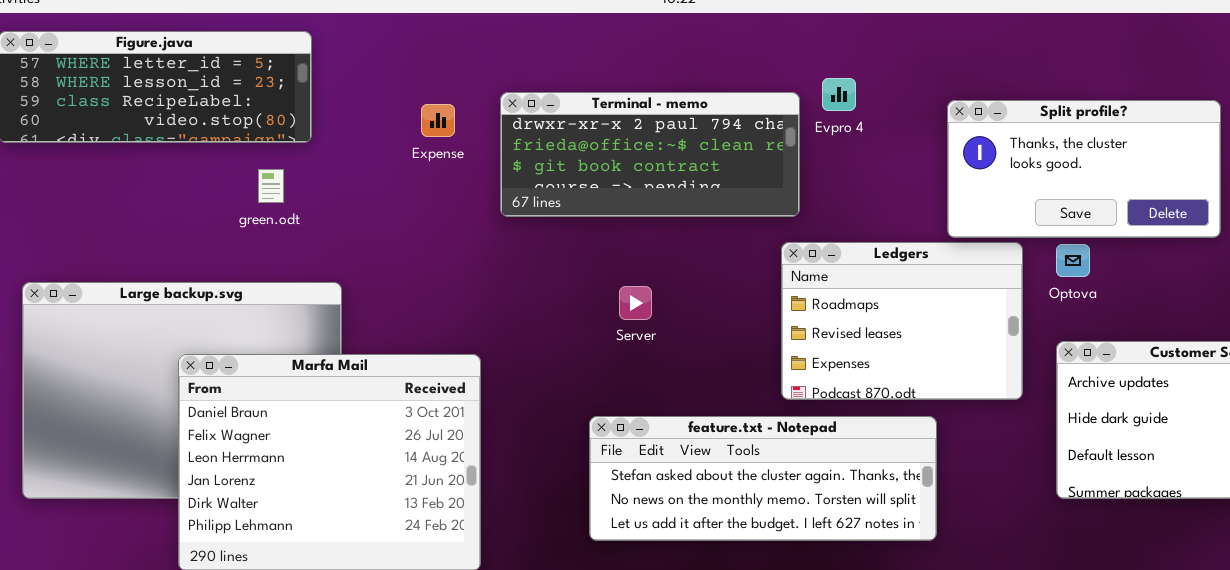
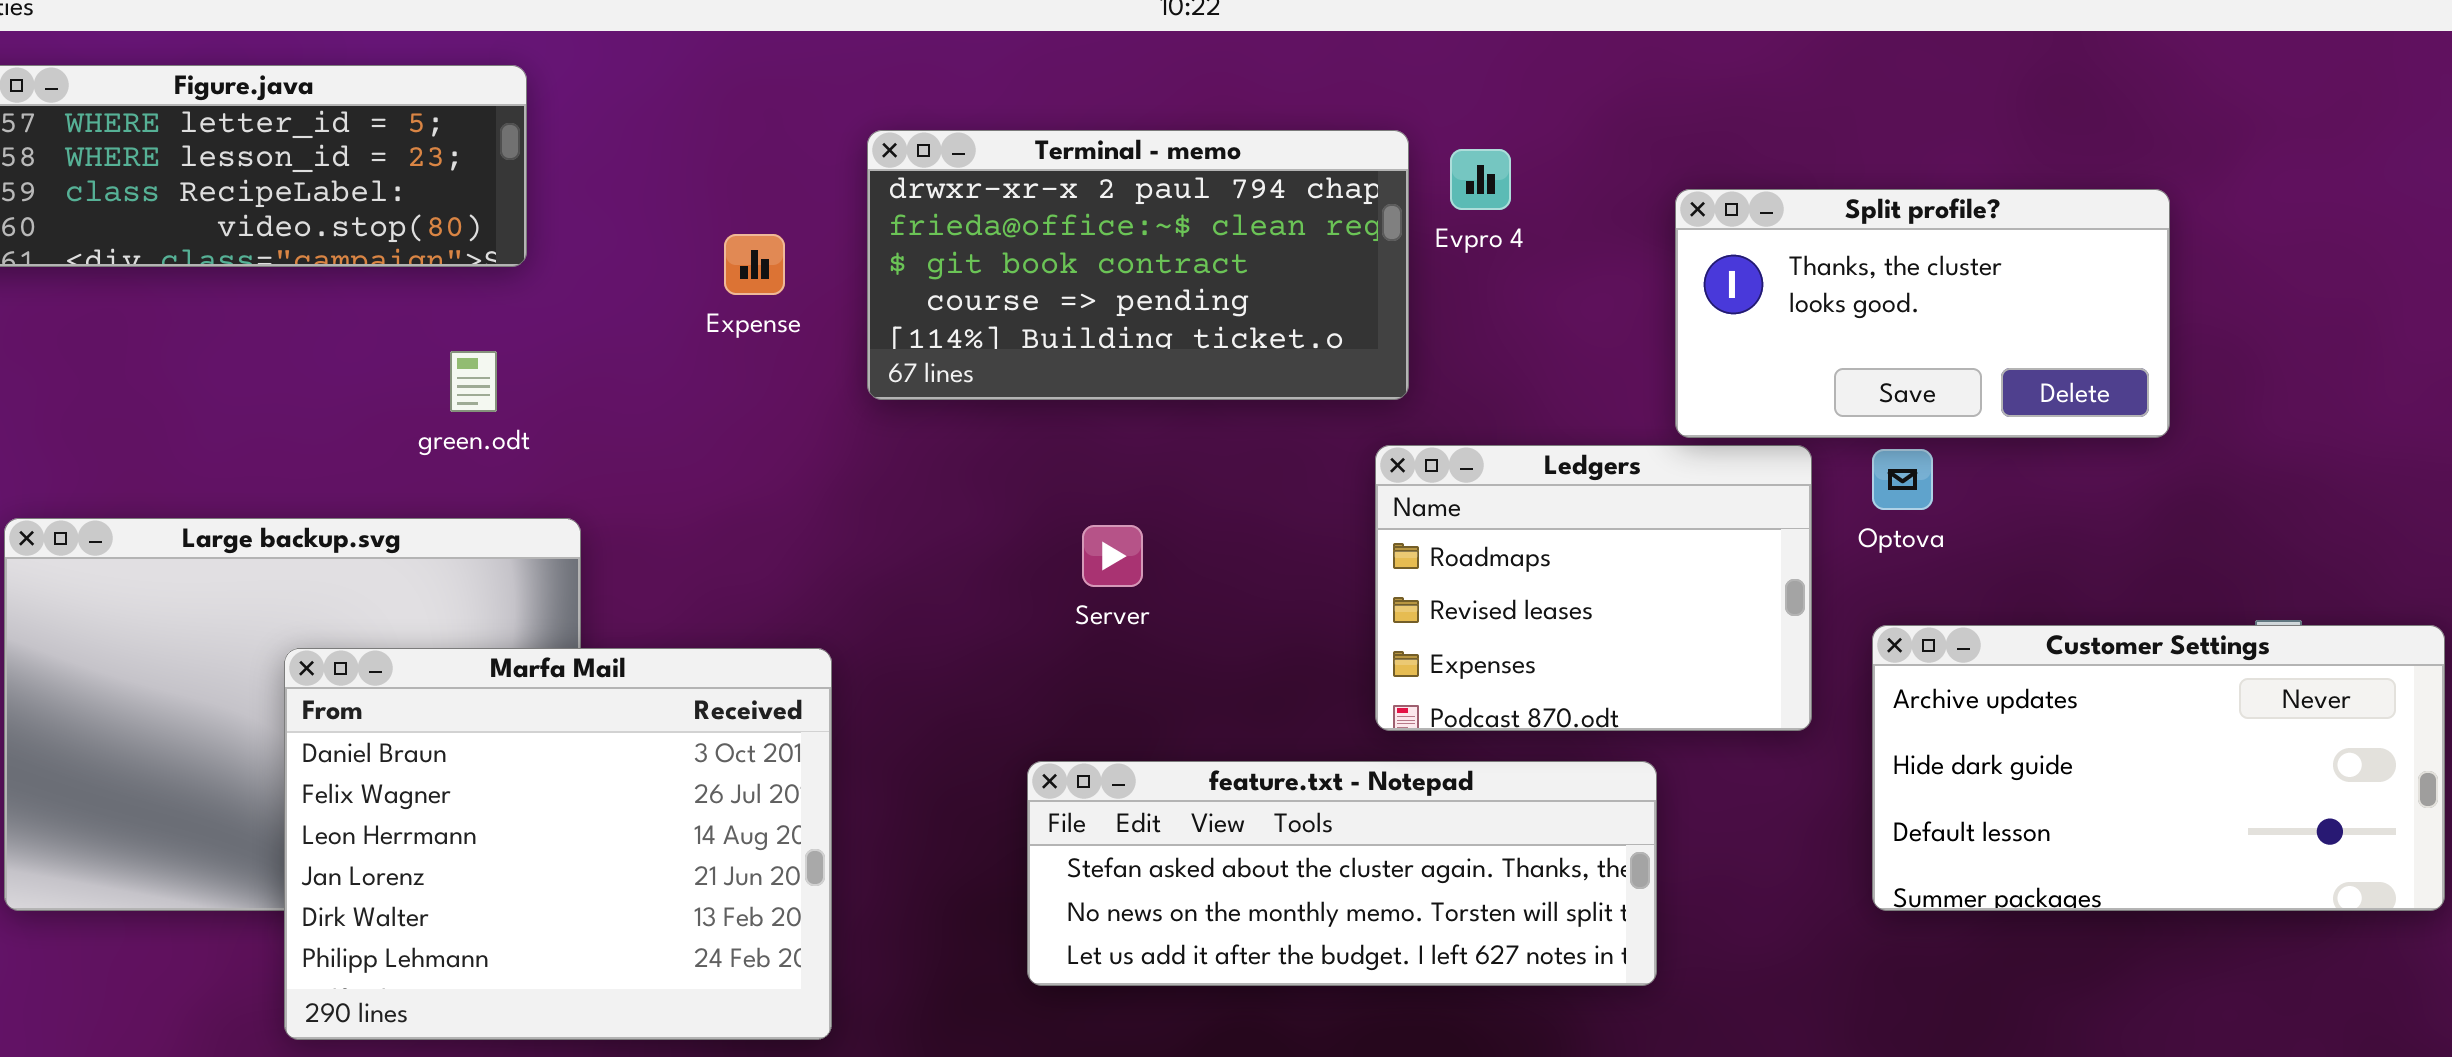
Terminal - memo: [500,92,800,217] -> [867,130,1409,400], resized
Expense: [421,104,455,137] -> [724,234,785,295], moved
green.odt: [258,169,284,203] -> [450,351,497,412], moved

